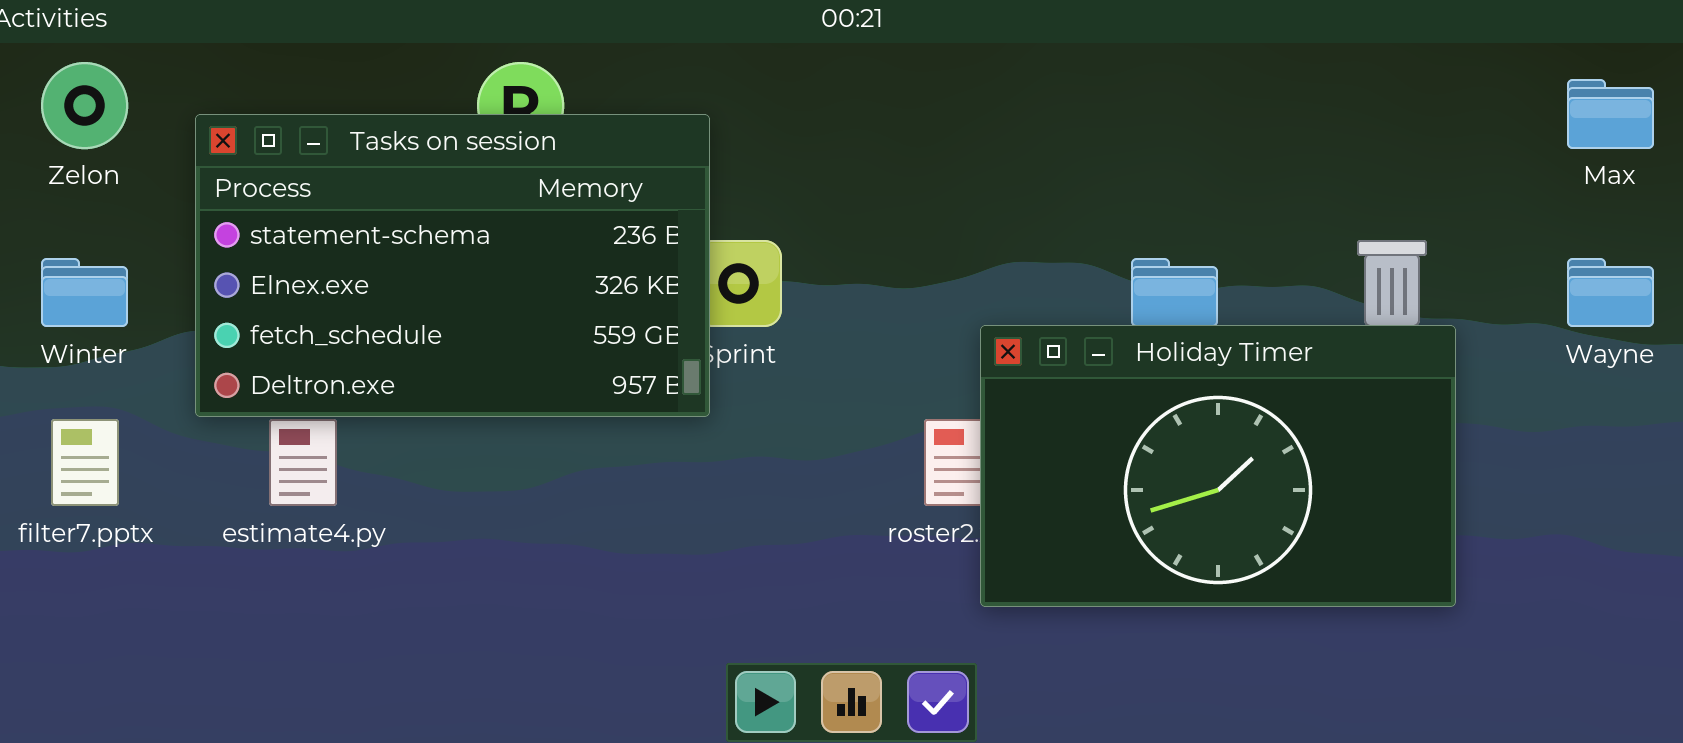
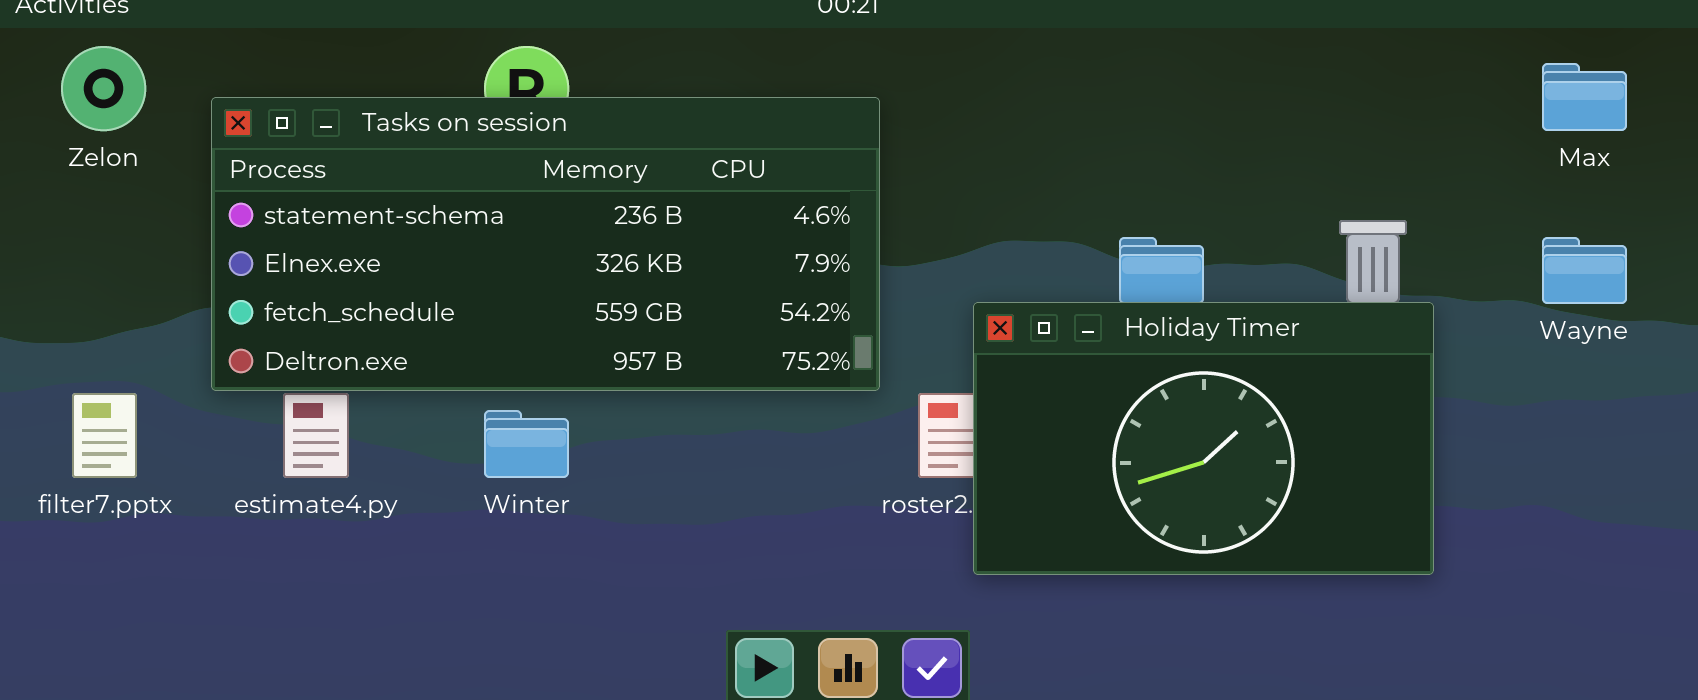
Tasks on session: [195,114,710,417] -> [211,97,880,391], resized
Winter: [41,258,128,327] -> [484,410,569,478], moved

